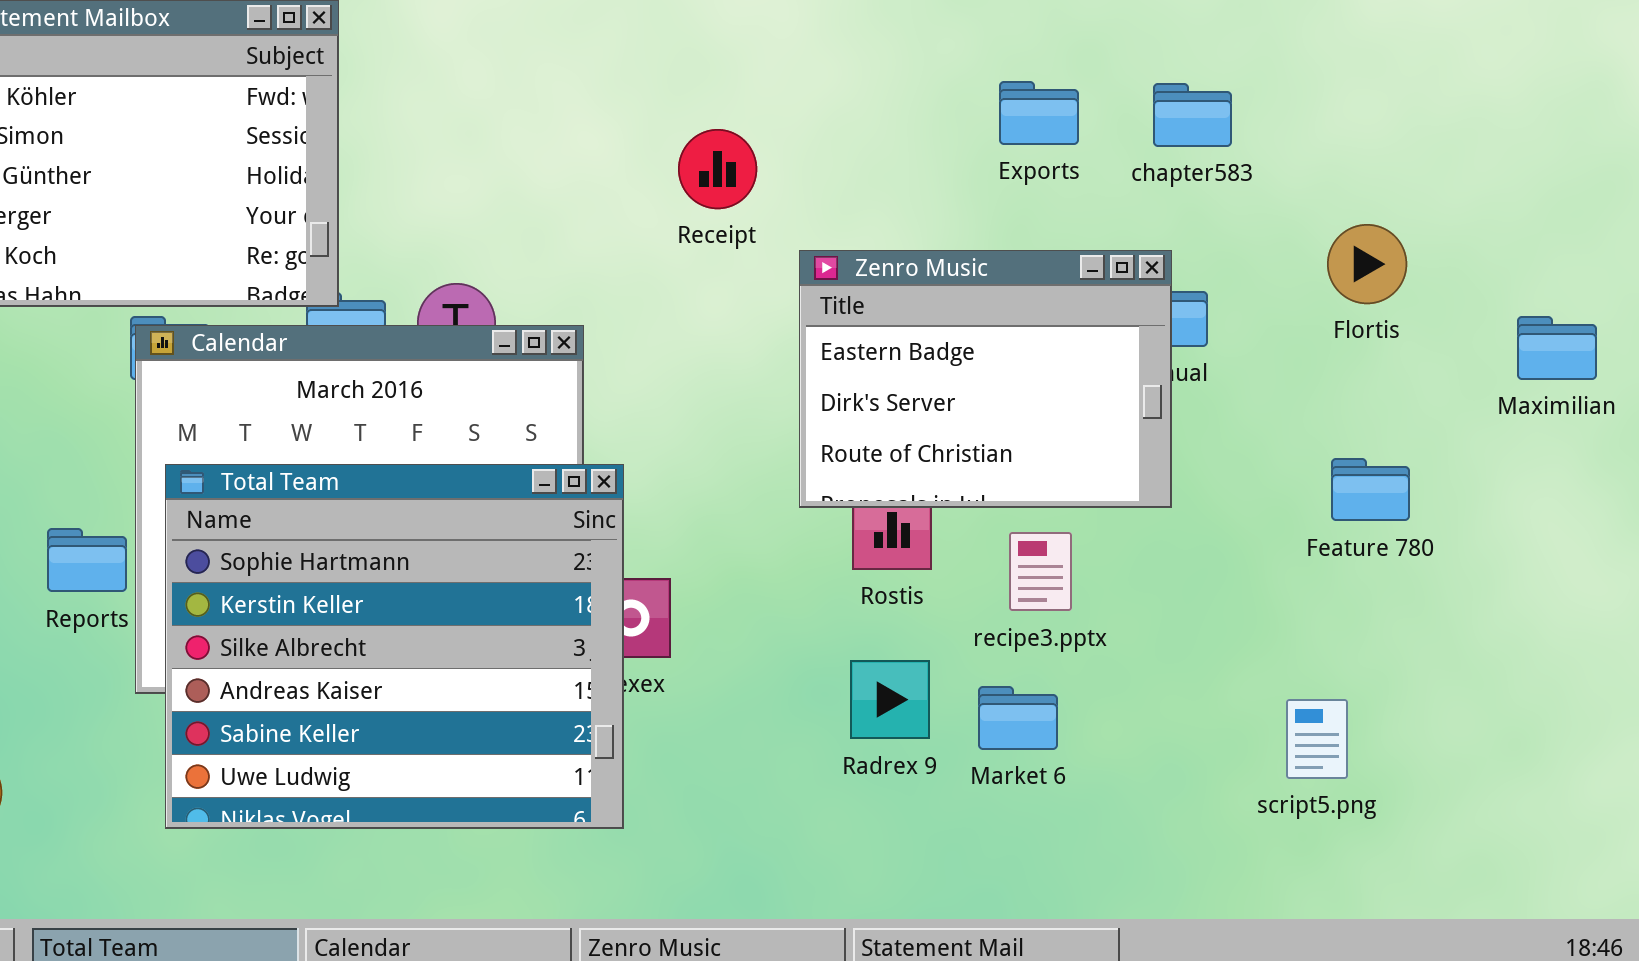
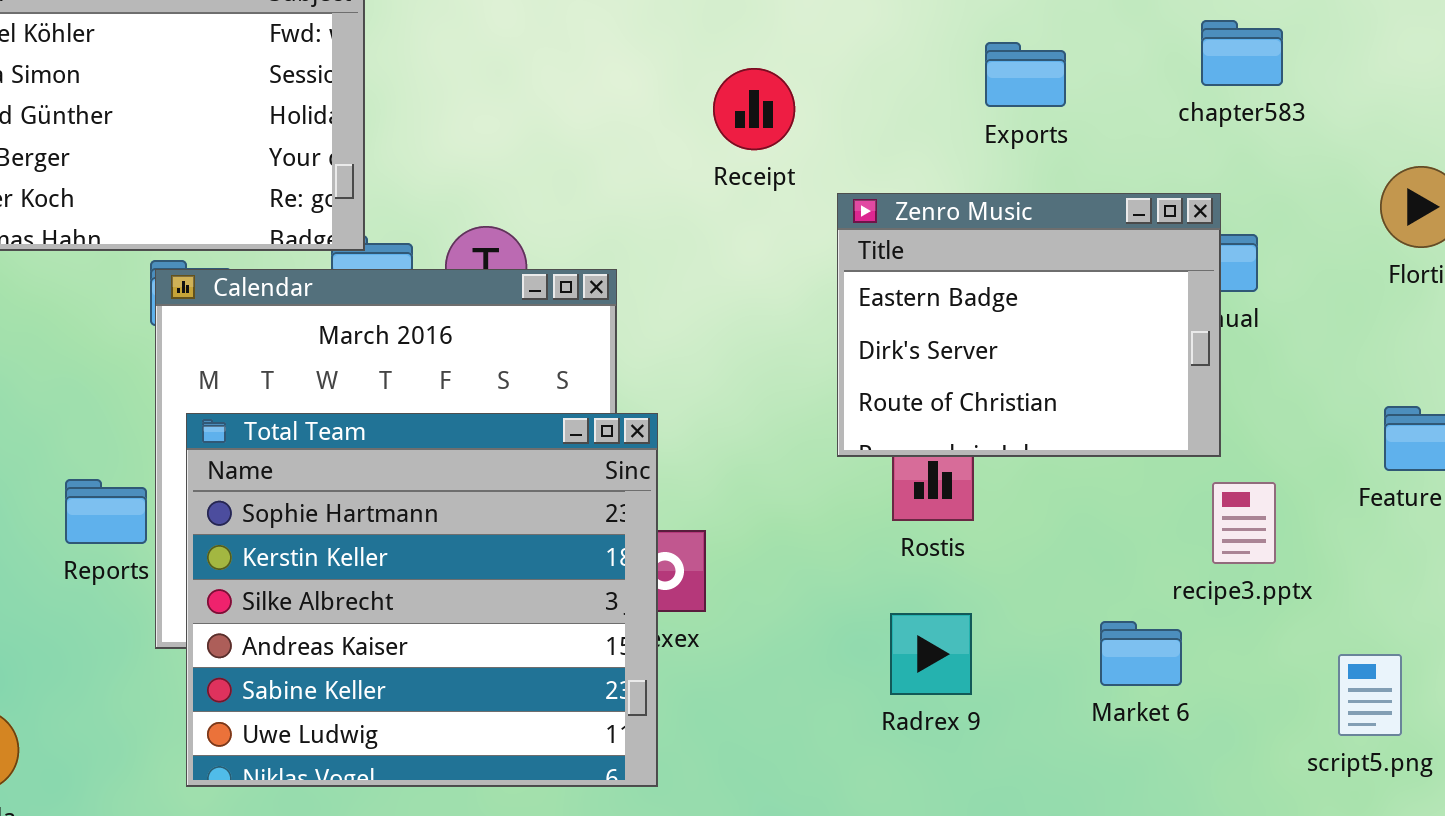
Exports: [999,81,1079,145] -> [985,42,1066,107], moved
recipe3.pptx: [1009,532,1072,611] -> [1212,482,1276,564], moved
Market 6: [978,686,1058,750] -> [1100,621,1182,686], moved

